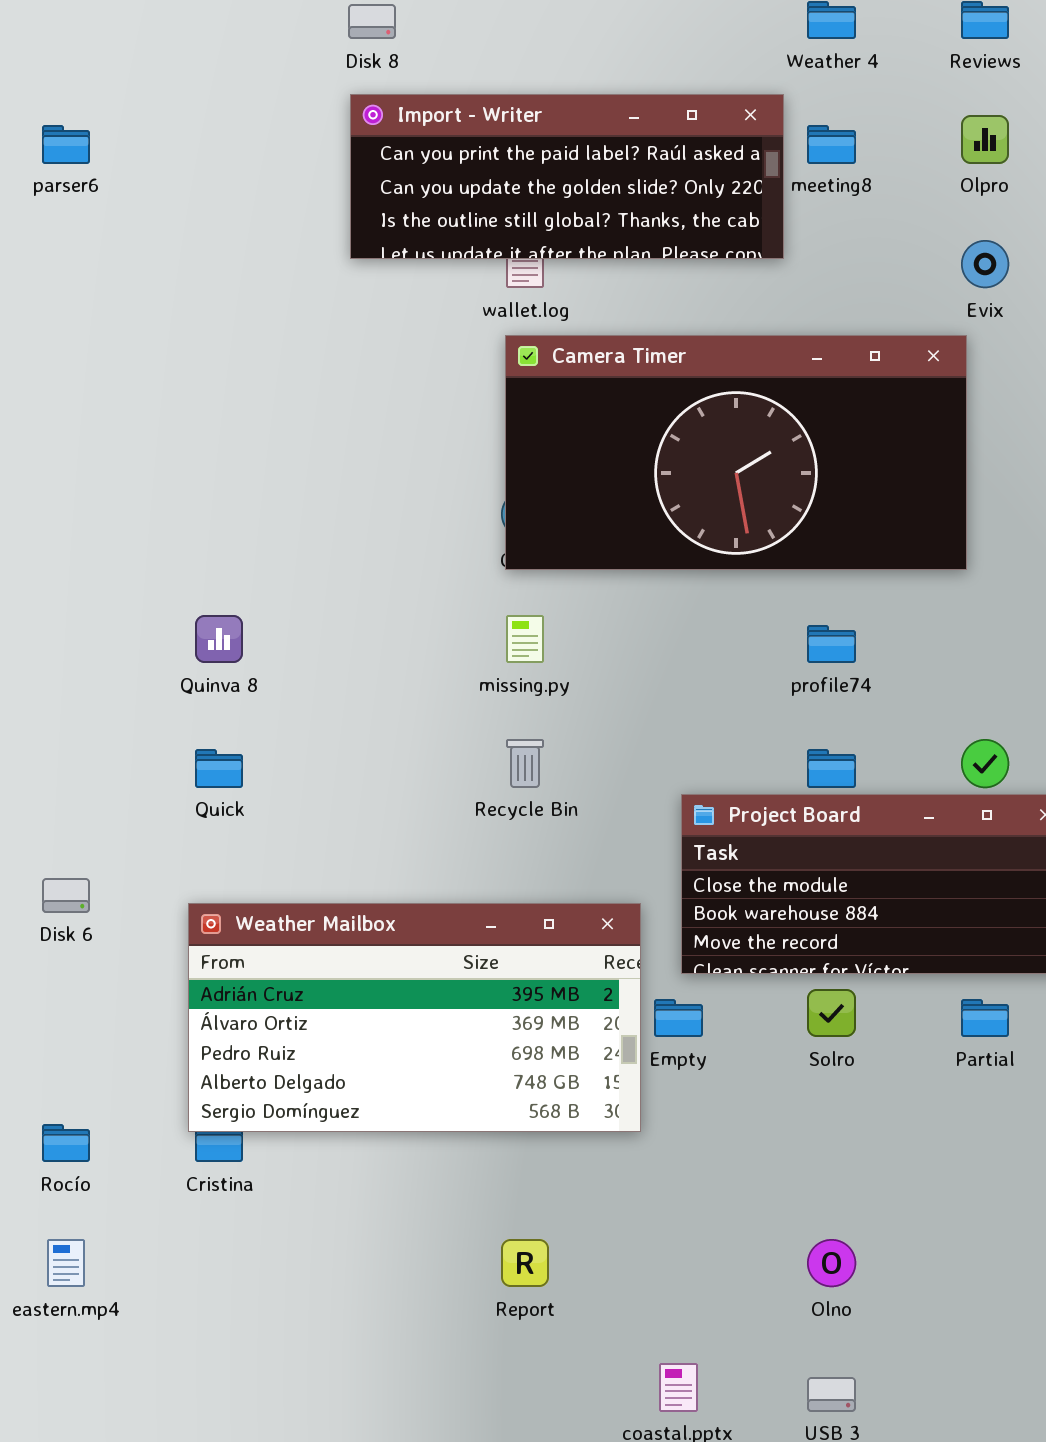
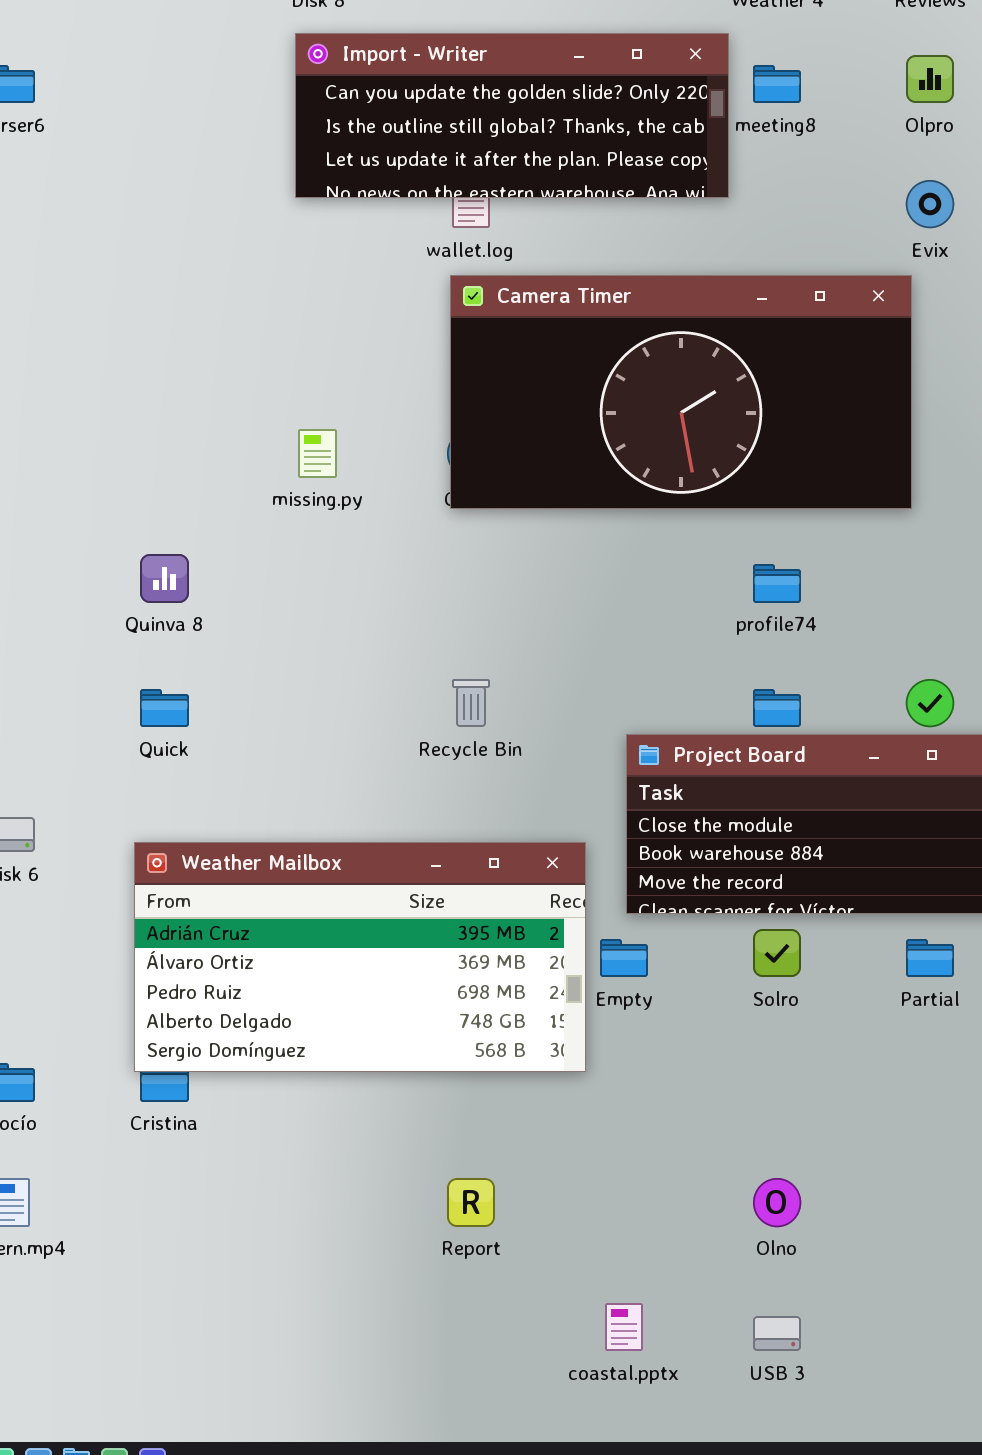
Import - Writer: [350,94,784,259] -> [295,33,729,198], scrolled down 1 row
missing.py: [506,615,544,663] -> [298,429,337,478], moved

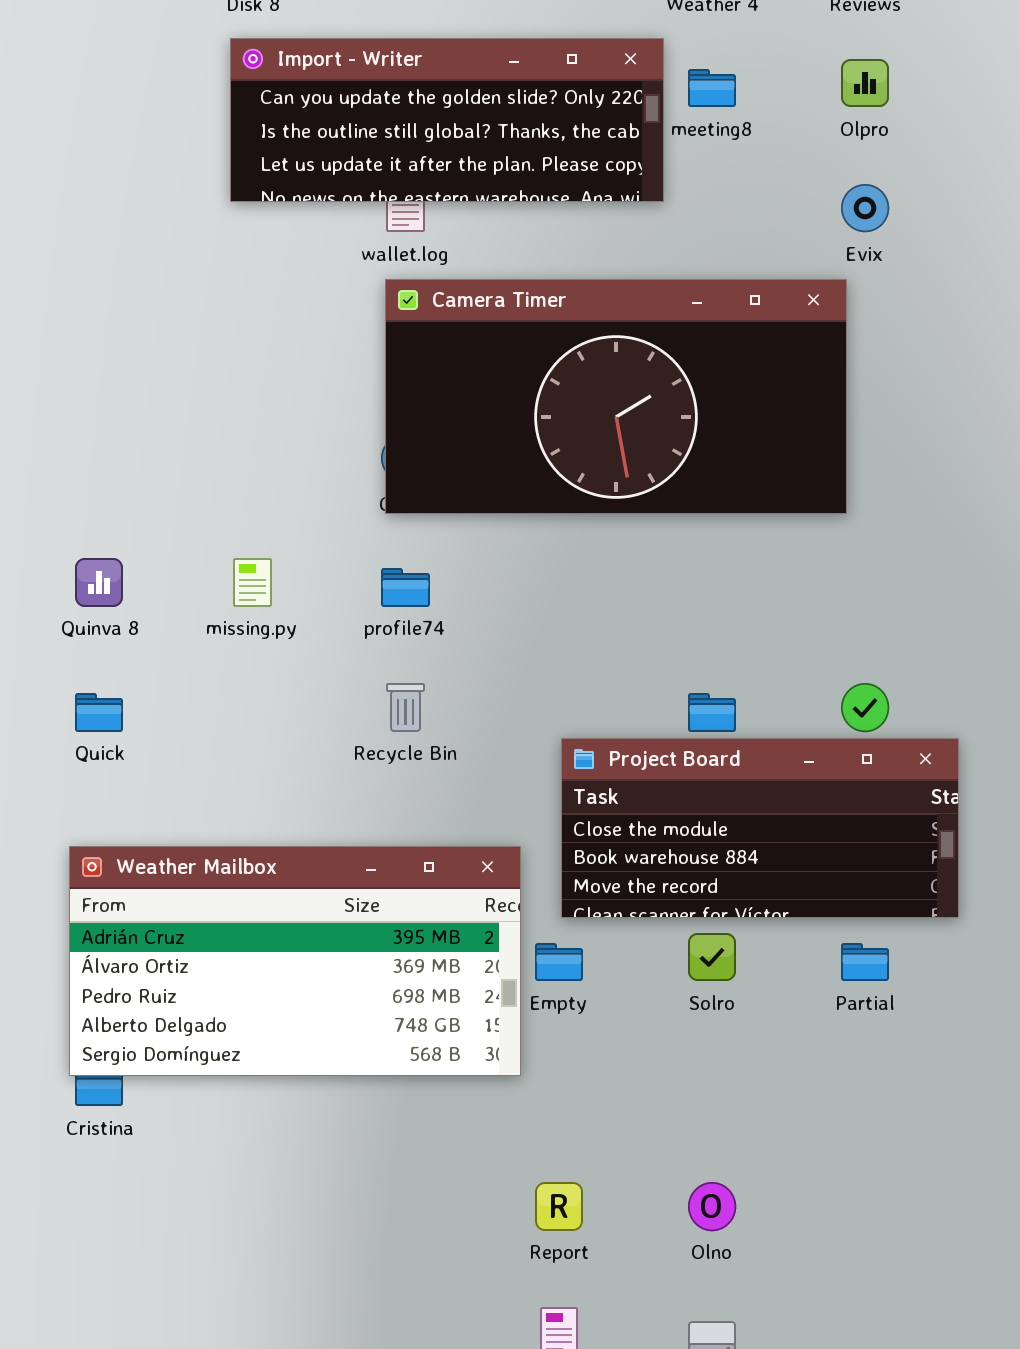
missing.py: [298,429,337,478] -> [233,558,272,607], moved
profile74: [753,564,801,603] -> [381,568,430,607], moved
Report: [447,1178,495,1227] -> [535,1182,583,1231], moved

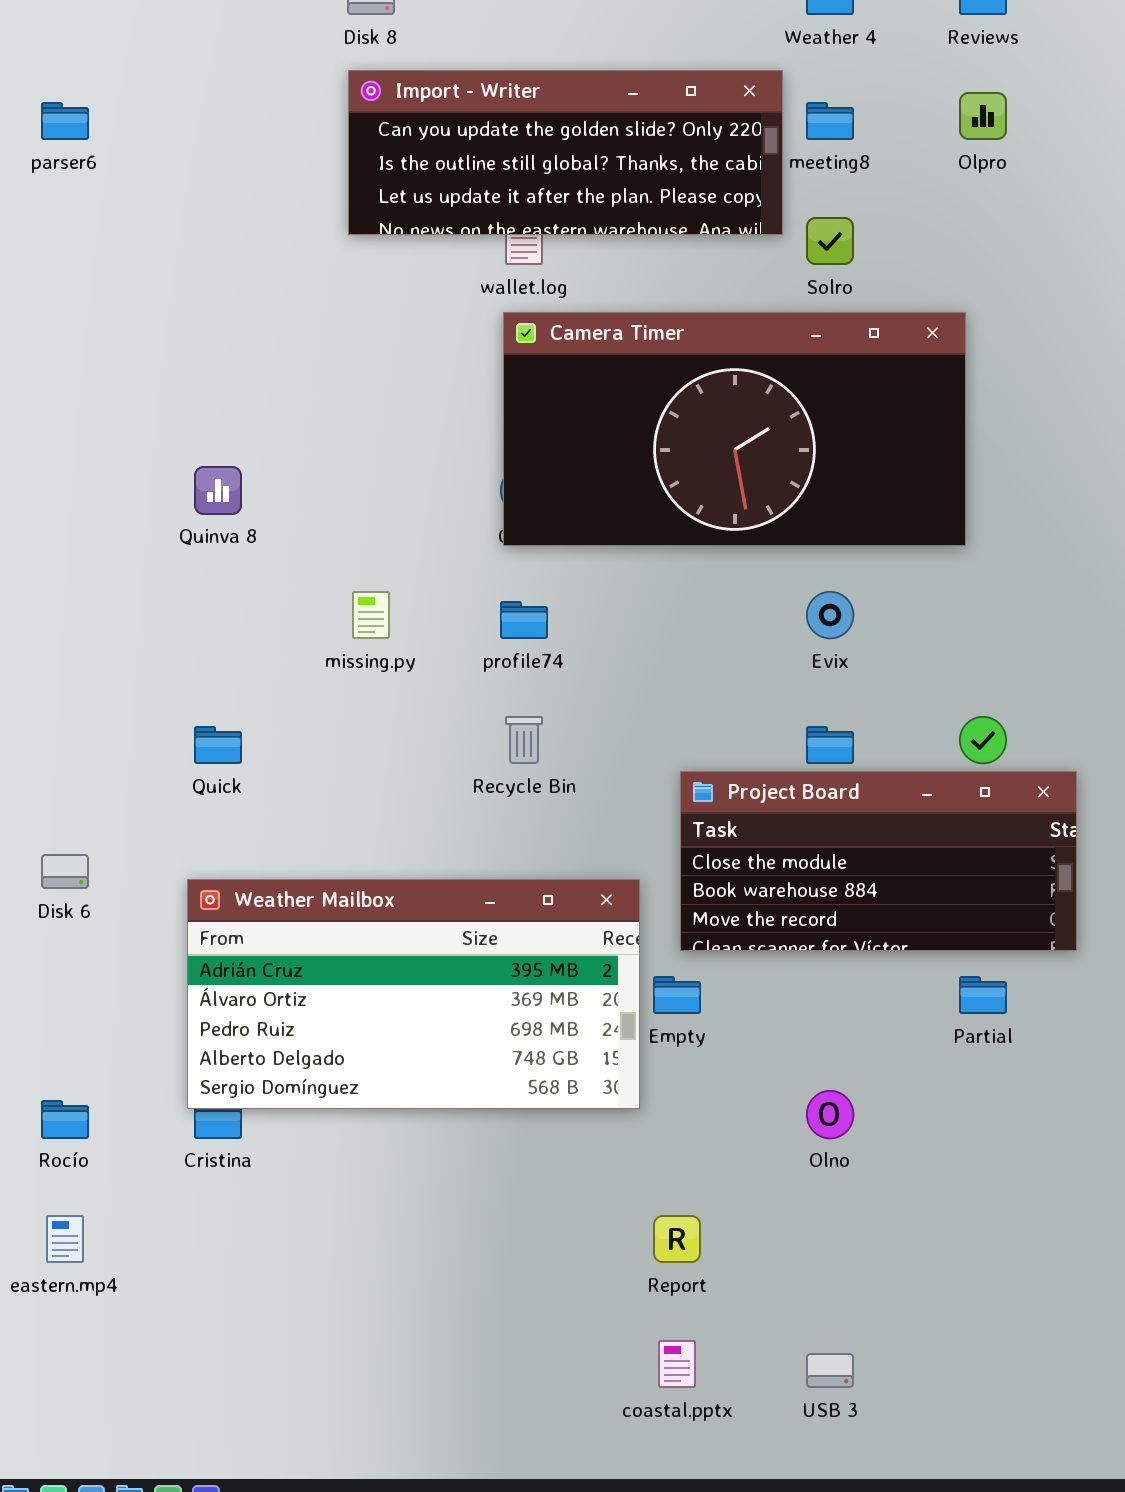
Evix: [841,184,889,232] -> [806,591,854,639], moved
Quinva 8: [75,558,123,607] -> [194,466,242,515], moved
Solro: [688,933,736,981] -> [806,217,854,265], moved
Olno: [688,1182,736,1231] -> [806,1090,854,1139], moved

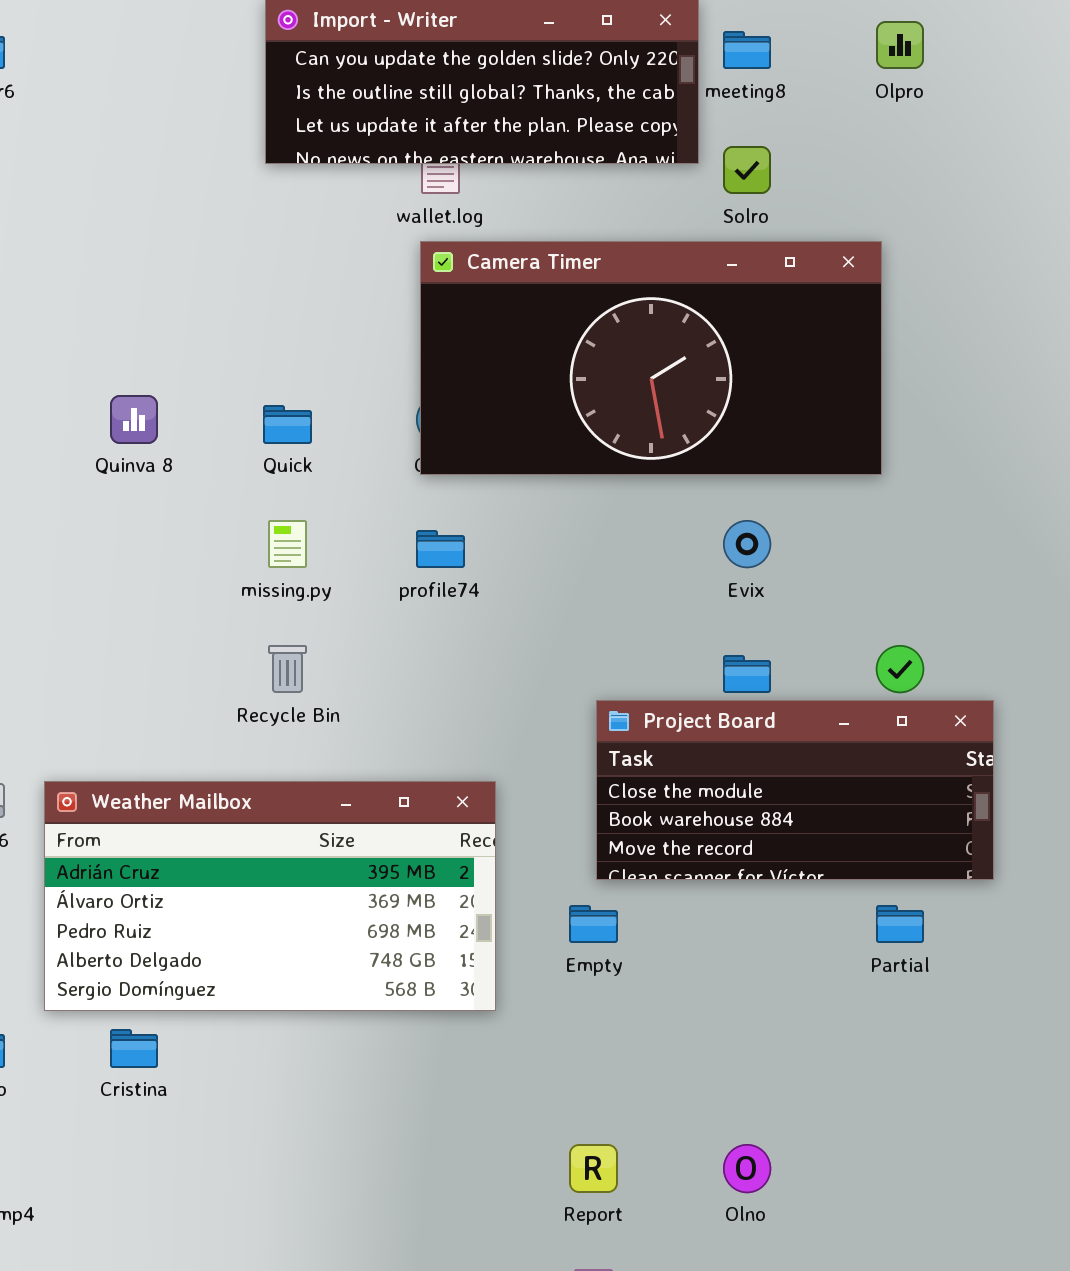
Recycle Bin: [505,716,543,764] -> [268,645,307,693], moved
Quick: [194,726,242,764] -> [263,405,312,444], moved
Weather Mailbox: [187,879,640,1109] -> [44,781,496,1011], moved
Olno: [806,1090,854,1139] -> [723,1144,771,1193], moved

